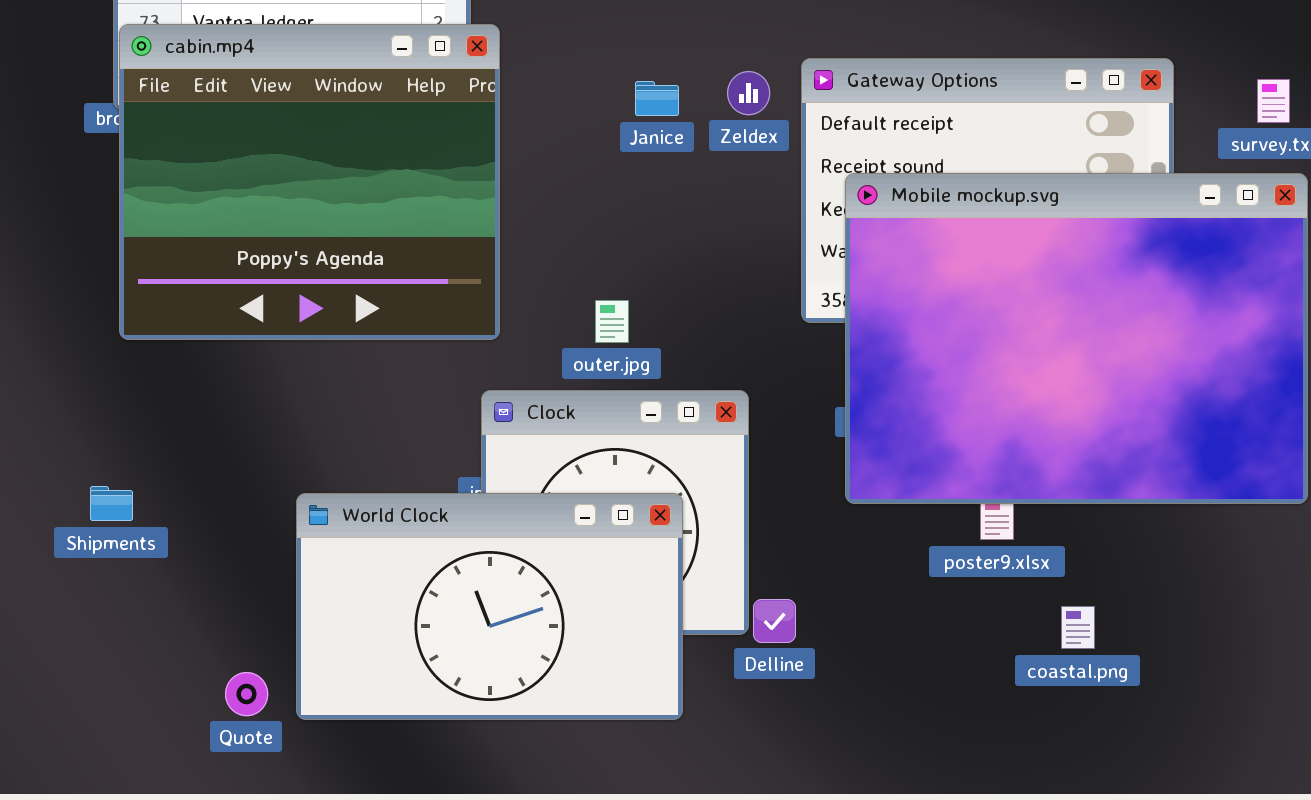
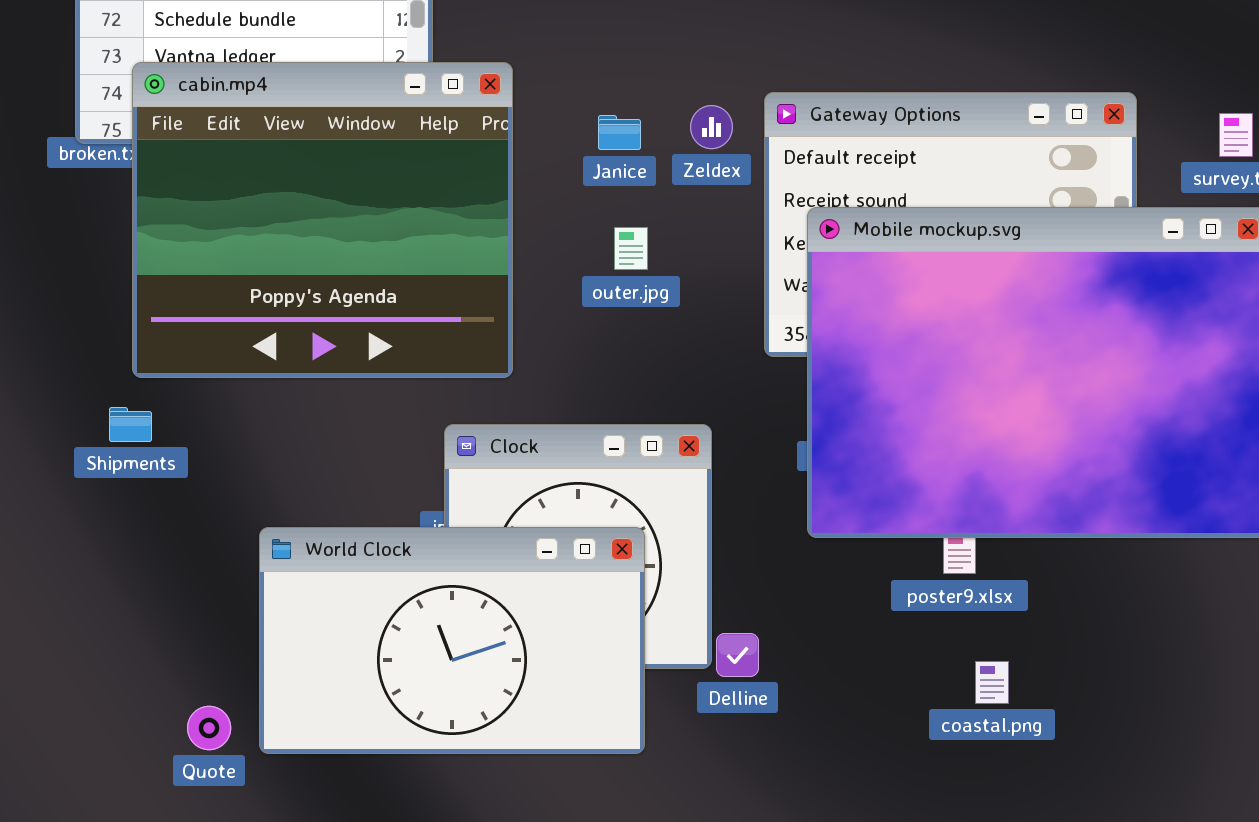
cabin.mp4: [119,24,500,340] -> [132,62,513,378], moved
outer.jpg: [595,300,629,343] -> [614,227,648,270], moved
Shipments: [90,486,133,521] -> [109,407,152,442], moved
coastal.png: [1061,606,1095,649] -> [975,661,1009,704], moved

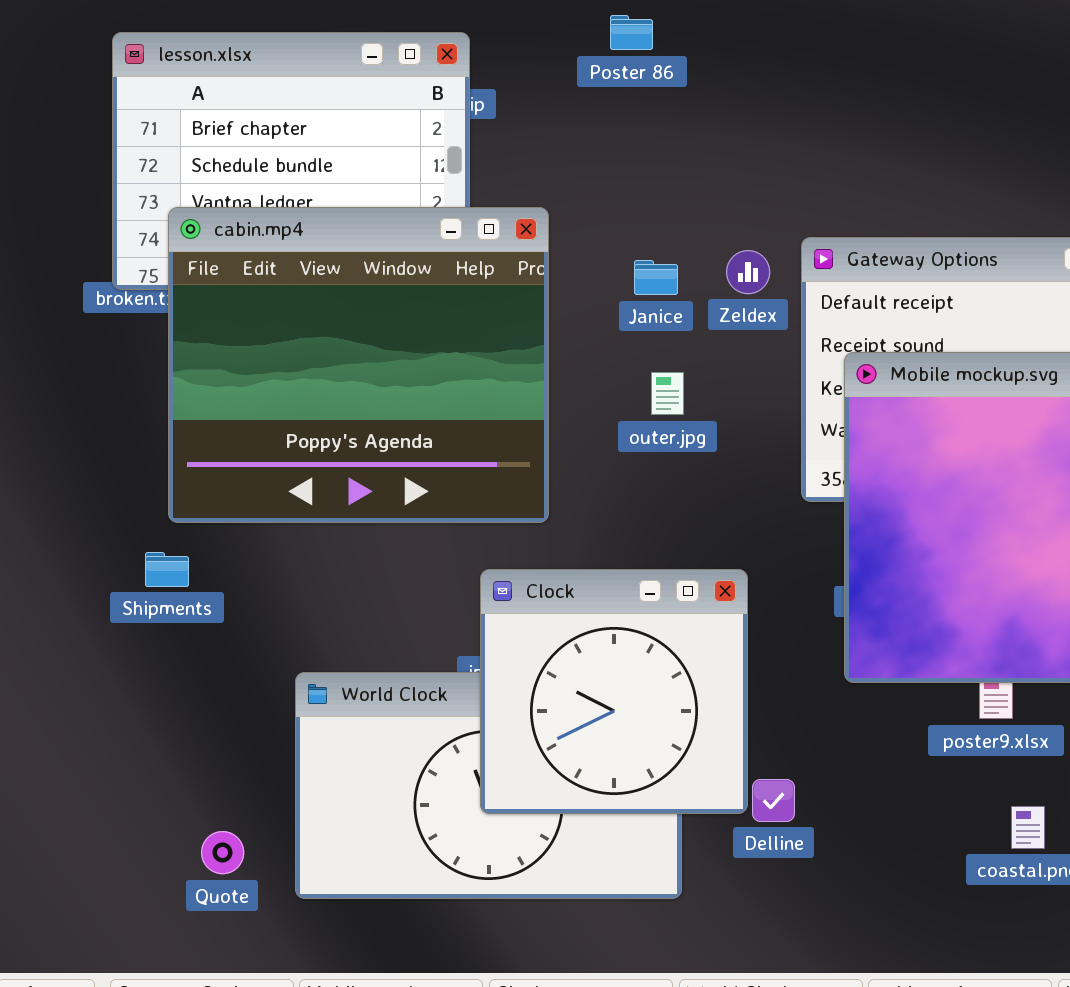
Clock: [444,424,712,669] -> [480,569,748,814], raised
Quote: [187,706,231,750] -> [201,831,244,874], moved

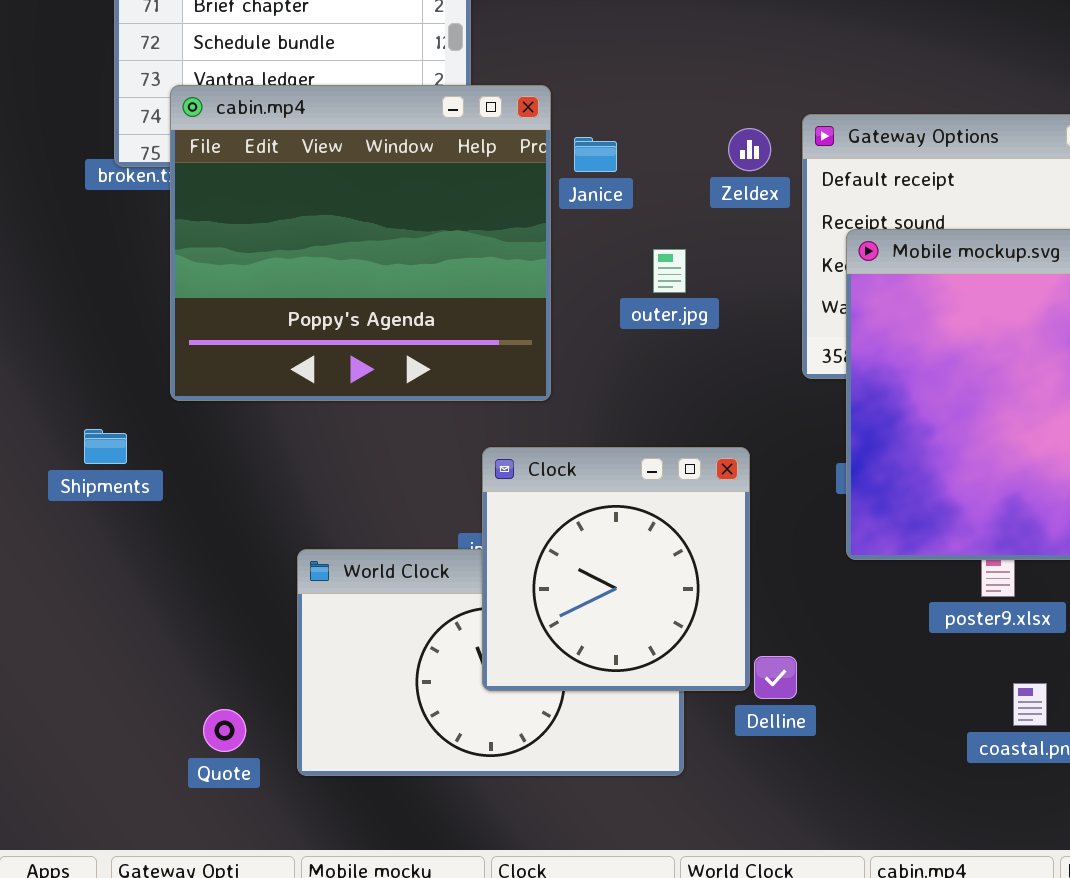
Janice: [634,260,678,295] -> [574,137,617,172], moved
Shipments: [145,552,189,587] -> [84,429,127,464], moved

